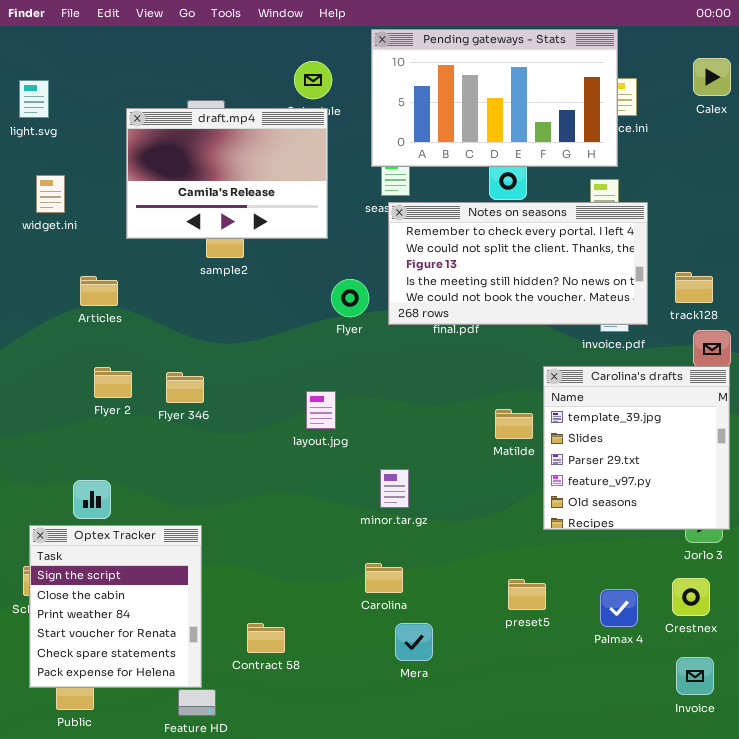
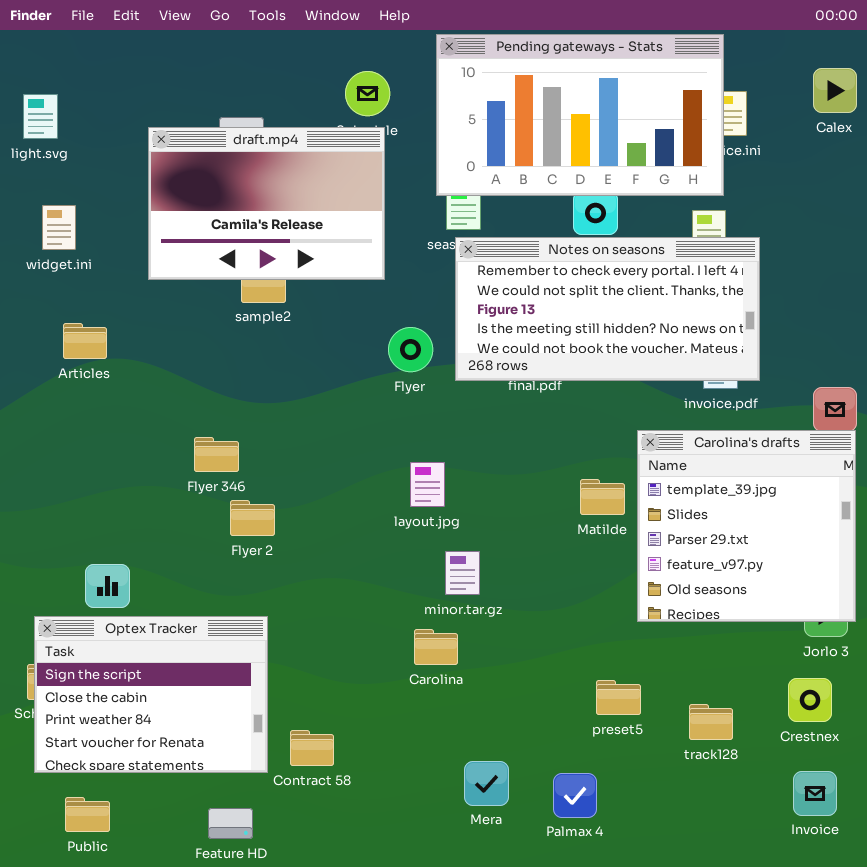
track128: [675,272,713,303] -> [689,704,733,740], moved
Articles: [80,276,118,306] -> [63,323,107,359], moved
Flyer 2: [94,367,132,398] -> [230,500,275,536], moved
layout.jpg: [306,391,336,429] -> [410,462,445,507], moved
Optex Tracker: [29,525,202,688] -> [34,616,268,773], resized
Carolina: [365,563,403,593] -> [414,629,458,665], moved
Palmax 4: [600,589,638,627] -> [553,773,597,818], moved
Mera: [395,623,433,661] -> [464,761,509,806], moved

